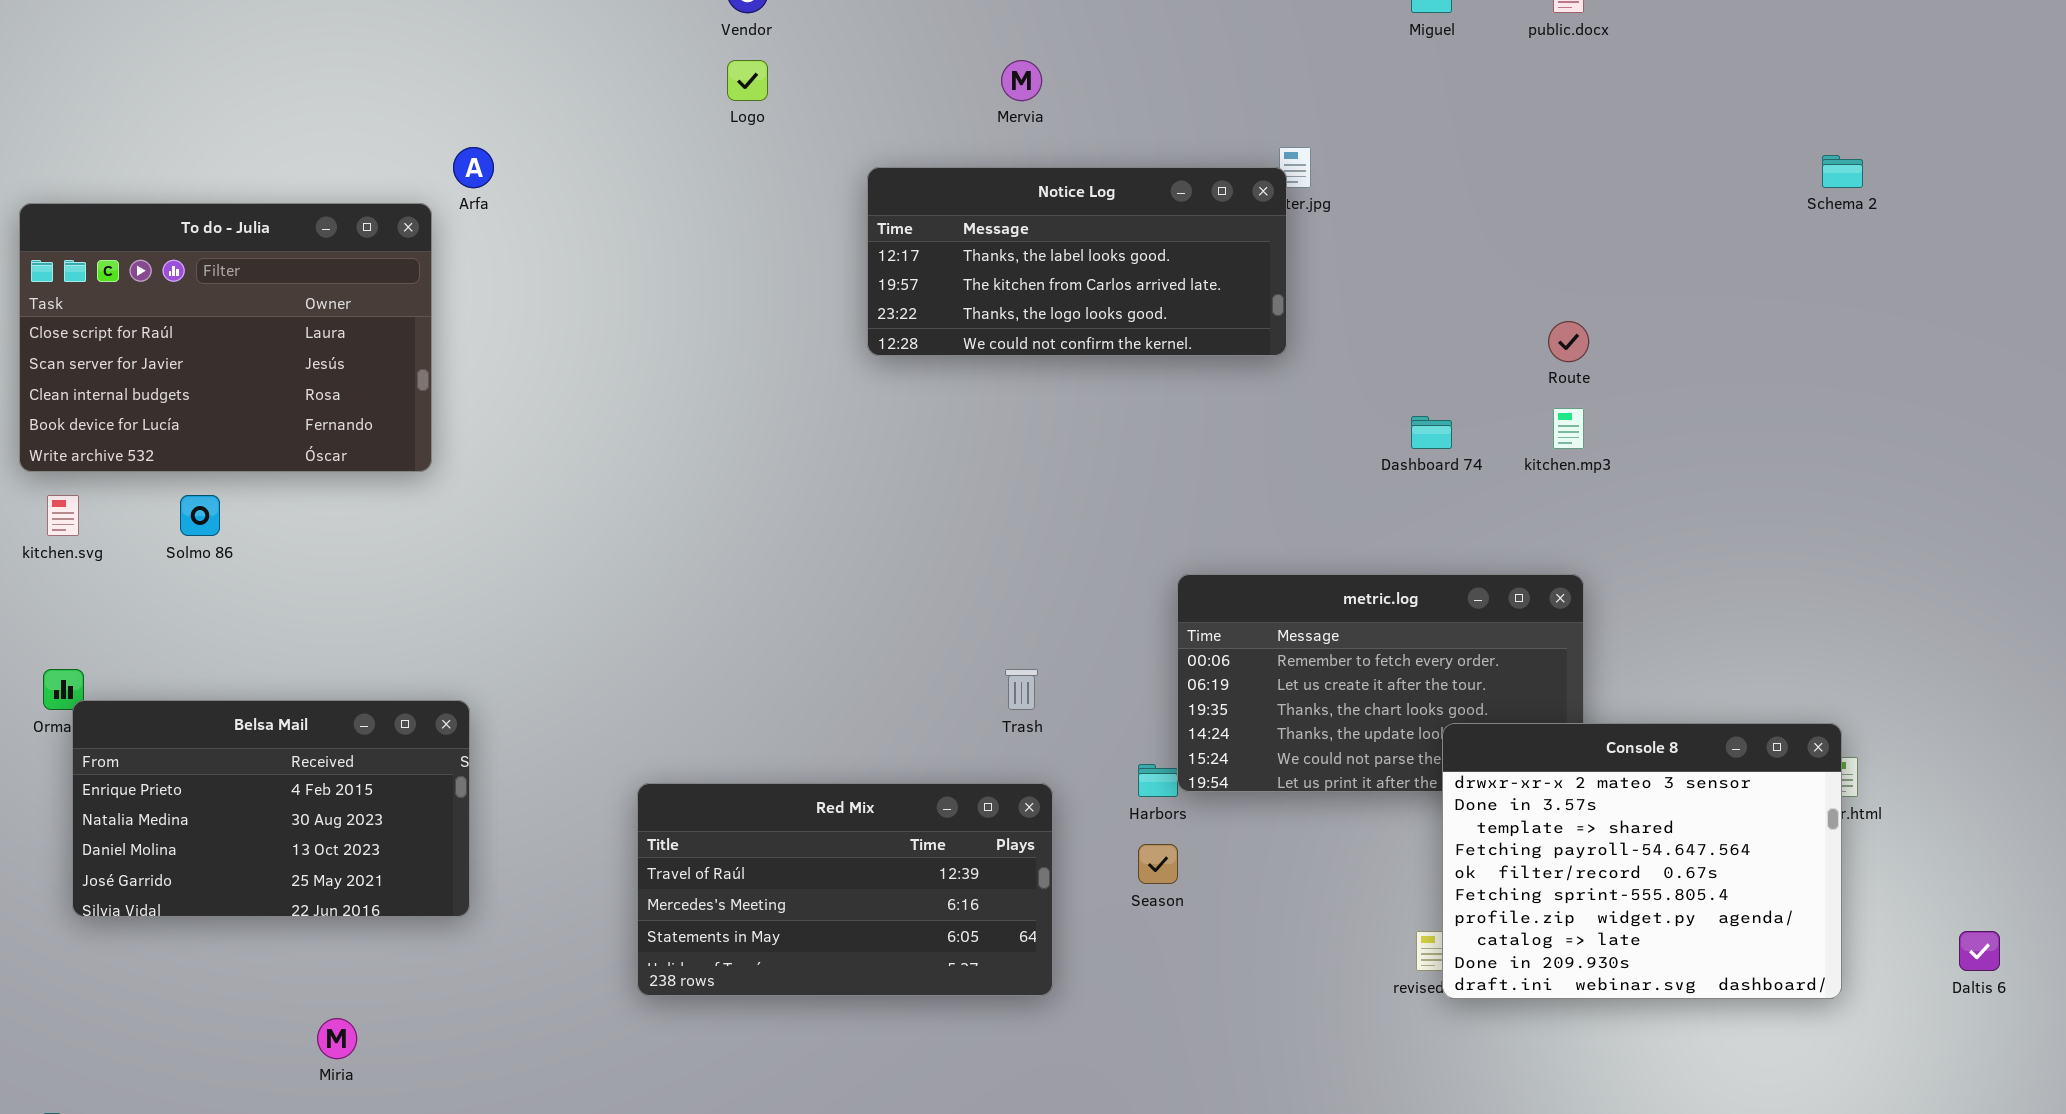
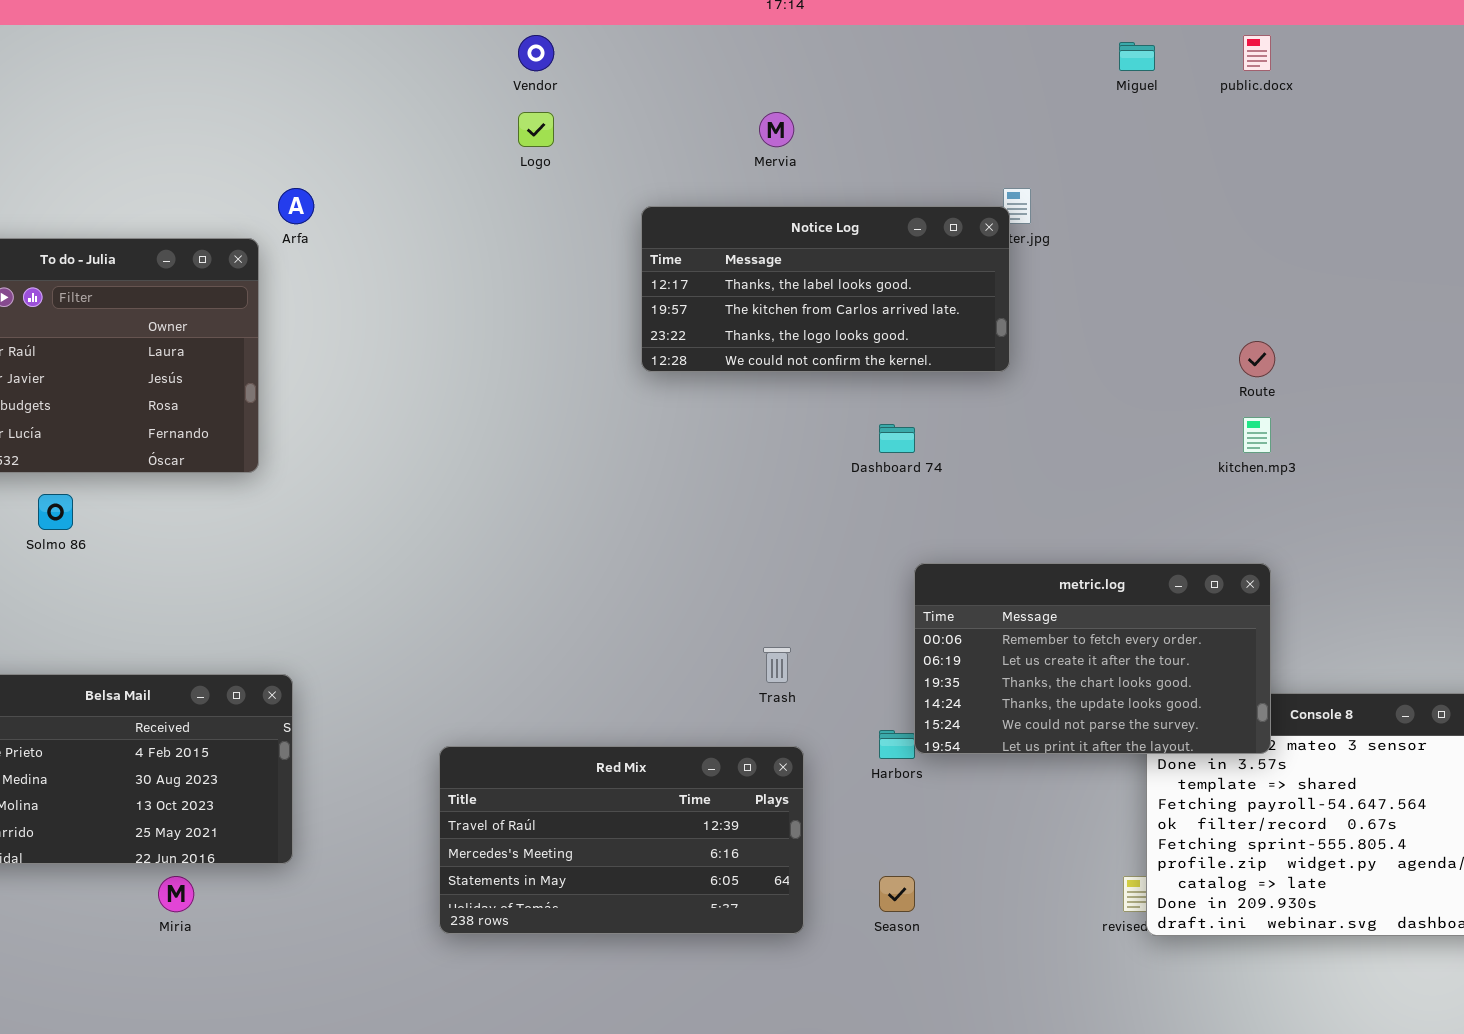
Dashboard 74: [1411,416,1452,449] -> [879,424,915,453], moved
metric.log: [1177,574,1584,792] -> [914,563,1271,754], raised
Season: [1138,844,1178,884] -> [879,876,915,912], moved
Miria: [317,1018,357,1059] -> [158,876,194,912], moved

